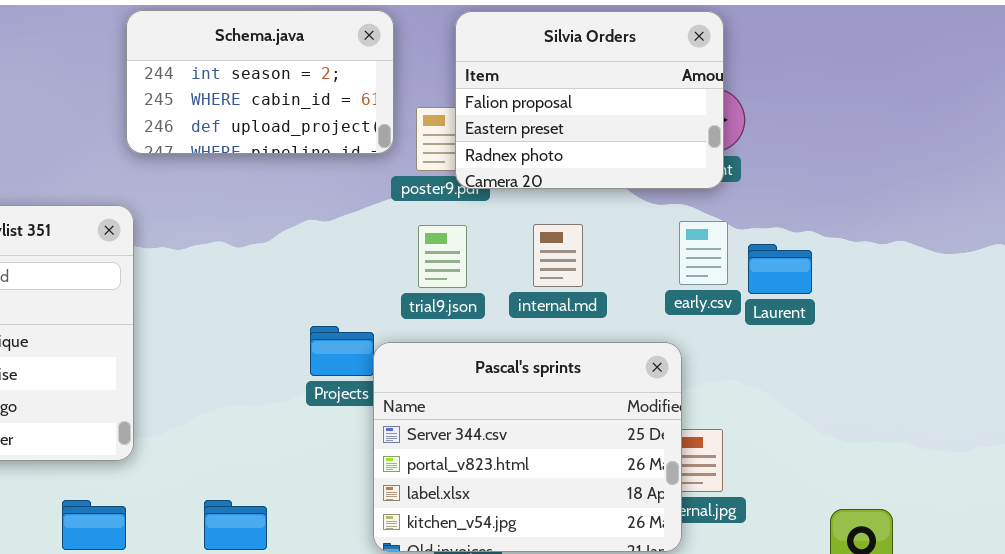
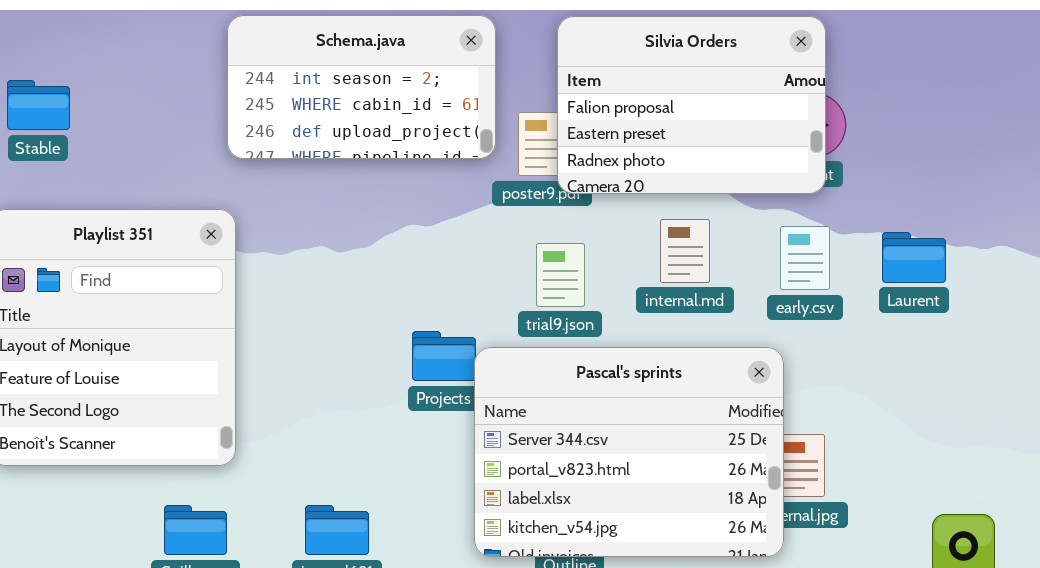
internal.md: [533,224,583,287] -> [660,219,710,283], moved
trial9.json: [418,225,467,288] -> [536,243,585,307], moved
Laurent: [748,244,812,294] -> [882,232,946,283], moved

